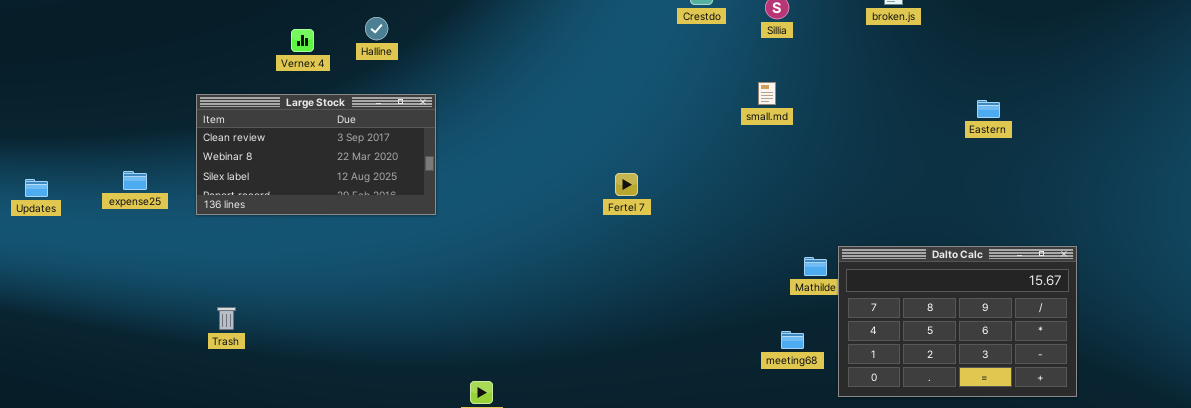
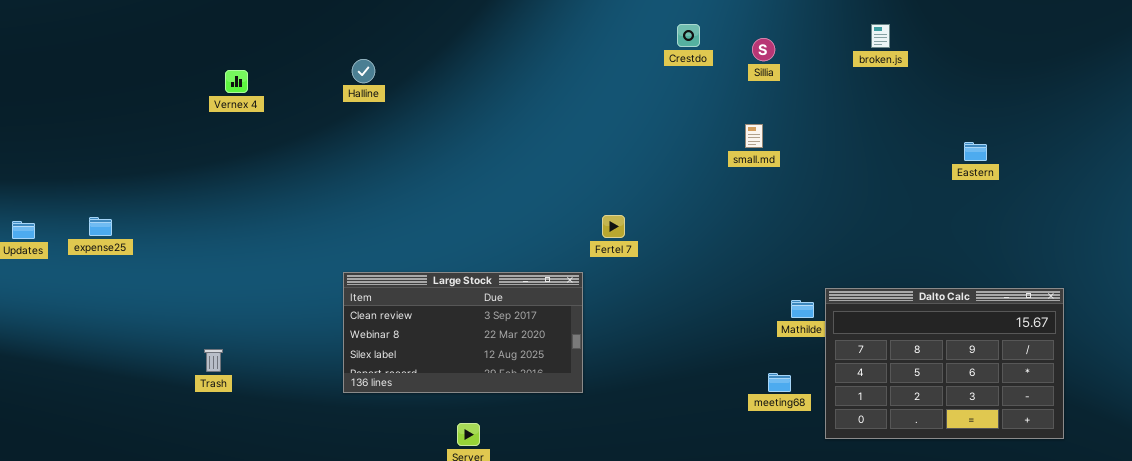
Vernex 4: [291,29,314,52] -> [225,70,248,93], moved
Large Stock: [196,94,436,215] -> [343,272,583,393], moved
expense25: [123,171,147,190] -> [89,217,112,236], moved

